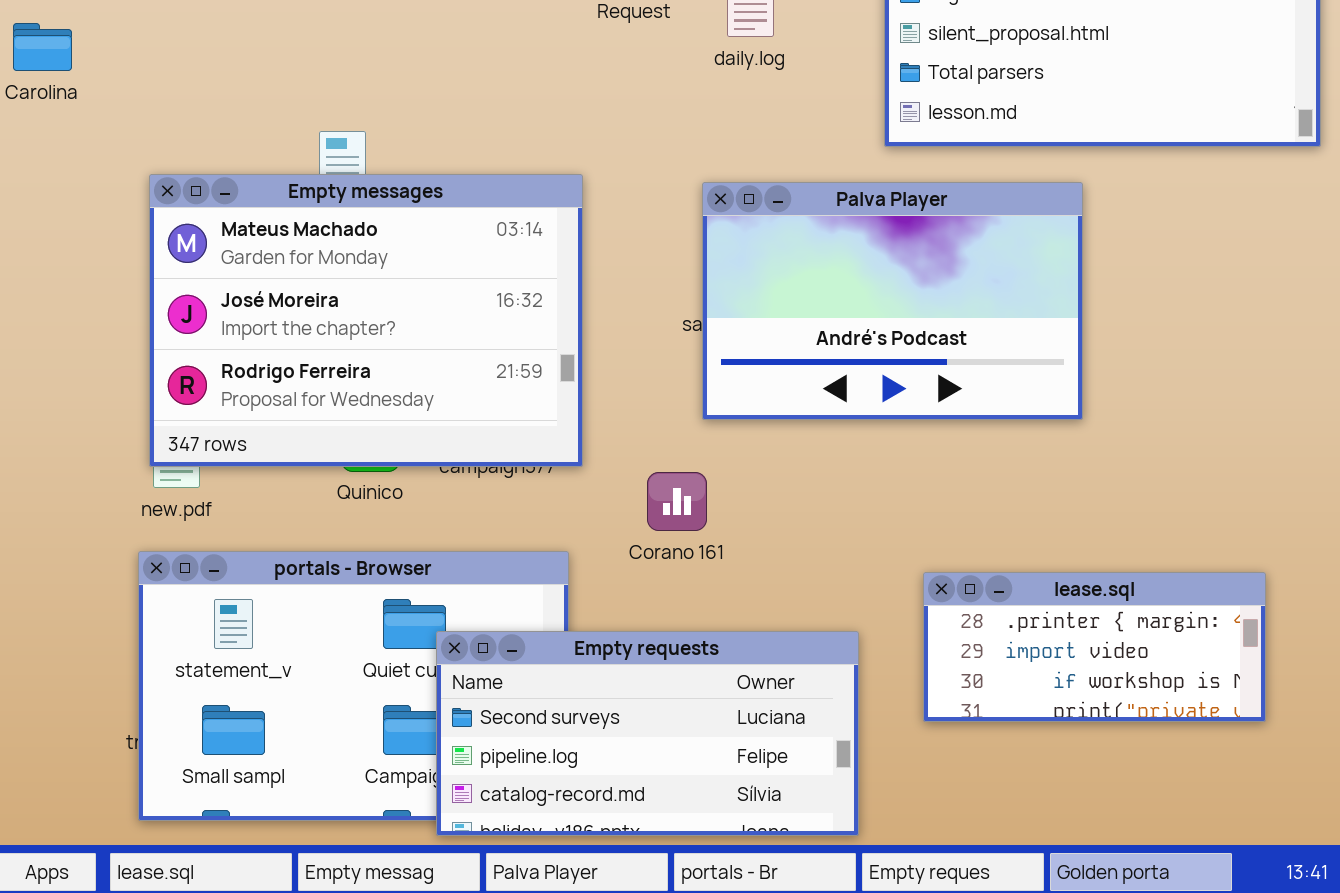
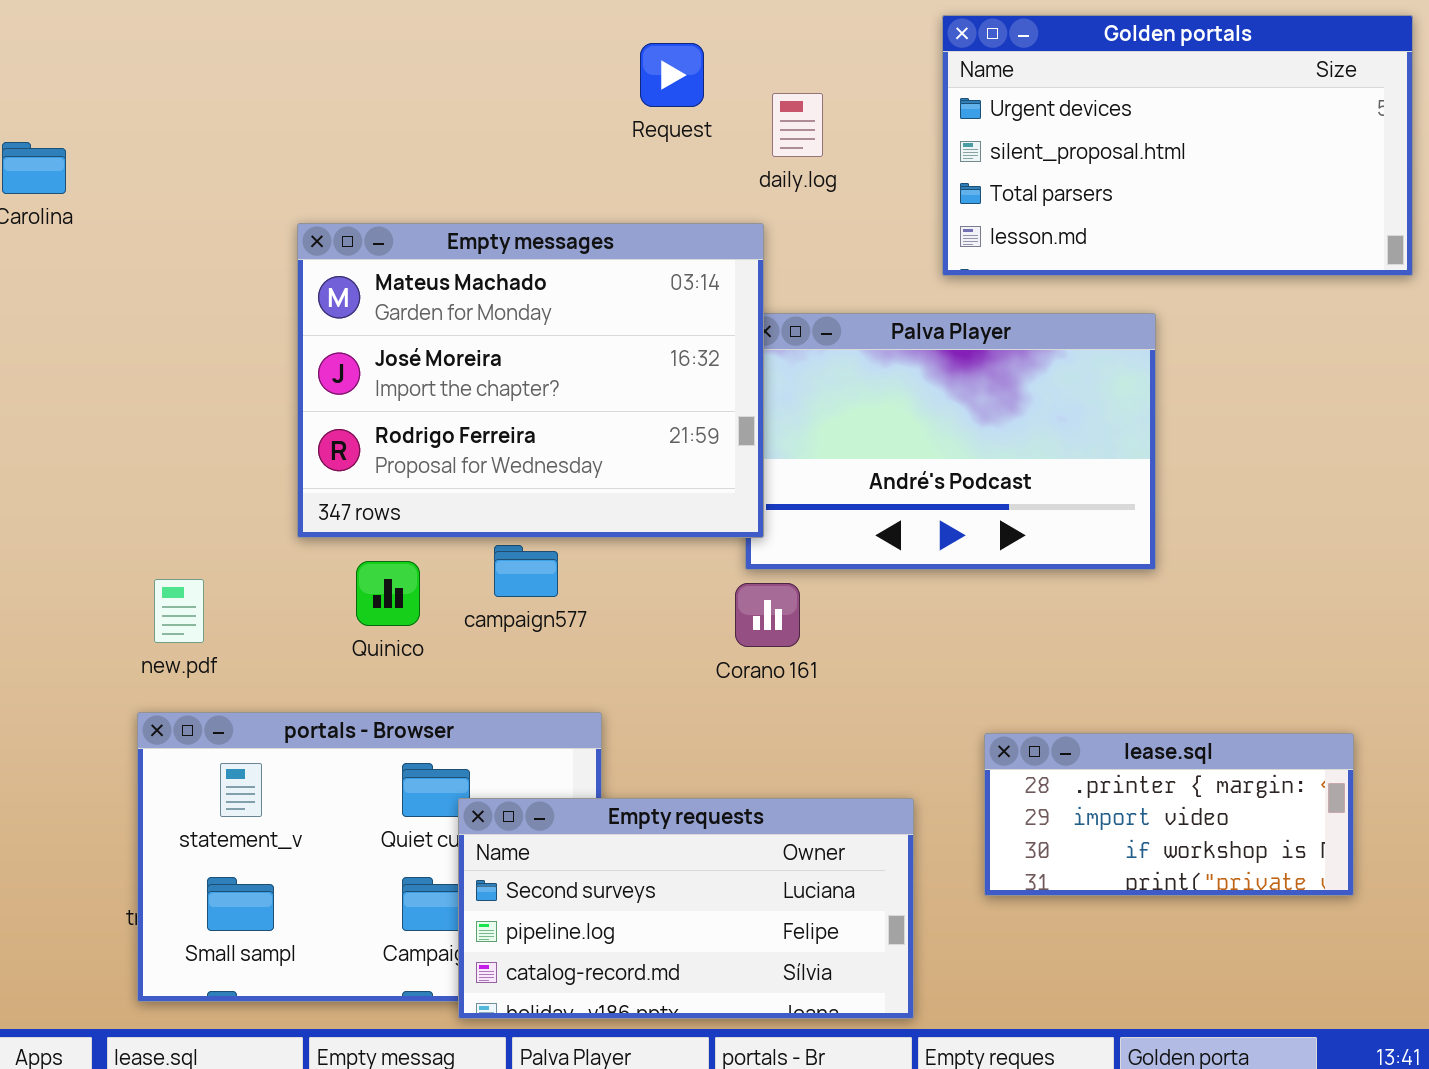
Empty messages: [149,174,583,467] -> [297,223,764,538], moved
Corano 161: [647,472,707,531] -> [735,583,800,647], moved

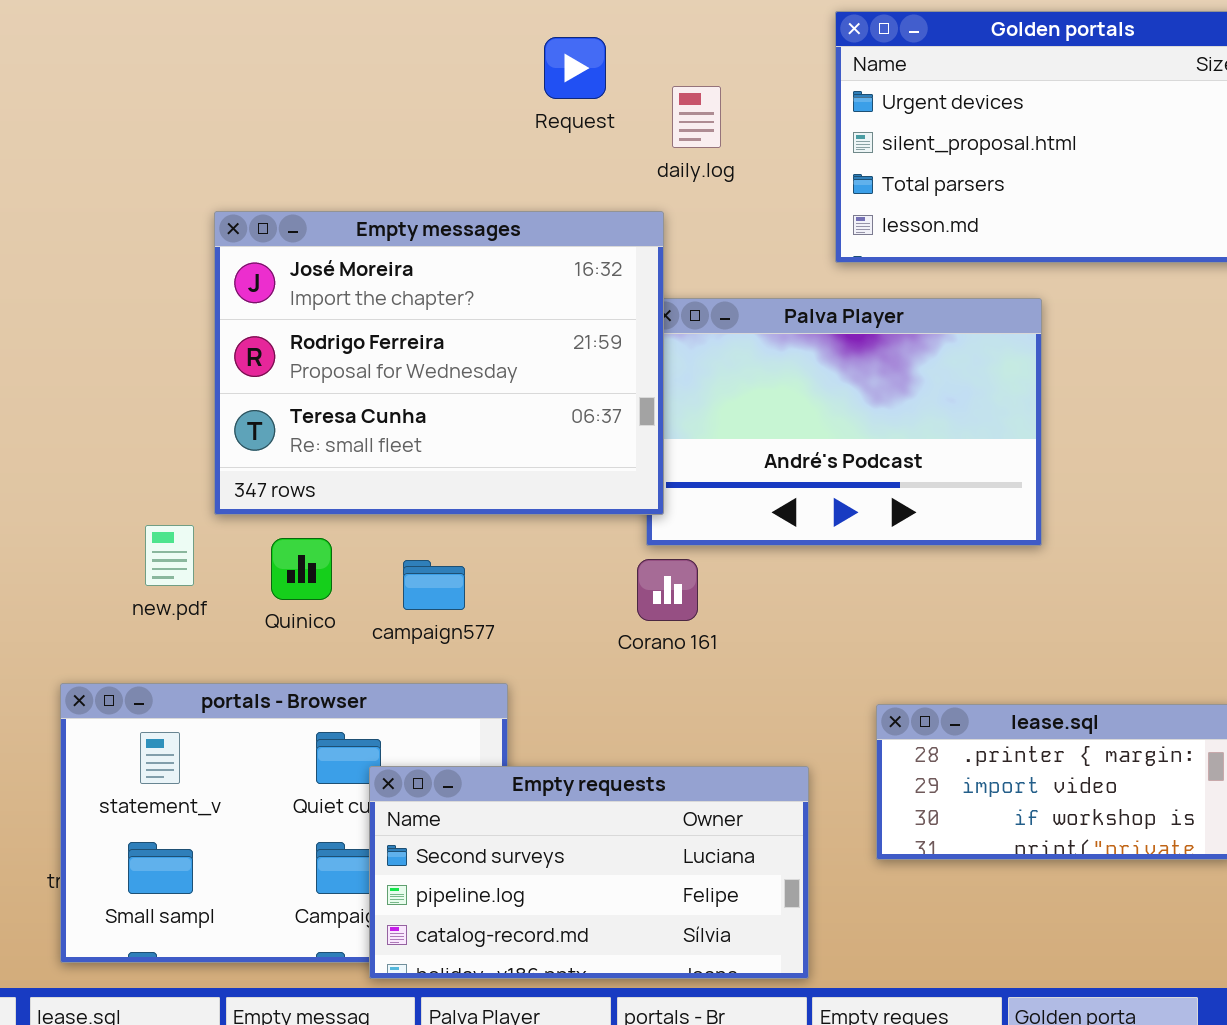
Empty messages: [297,223,764,538] -> [214,211,664,515], scrolled down 1 row
campaign577: [494,545,558,597] -> [403,560,465,610], moved
new.pdf: [154,579,204,643] -> [145,525,194,586], moved

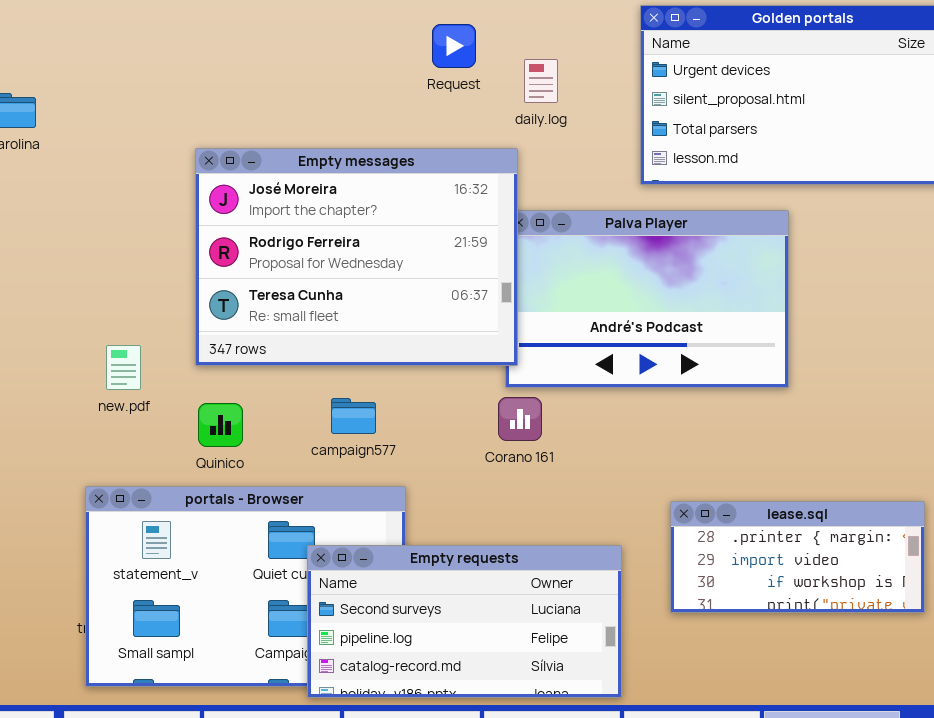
new.pdf: [145,525,194,586] -> [106,345,141,390], moved
Quinico: [271,538,332,600] -> [198,403,243,447], moved

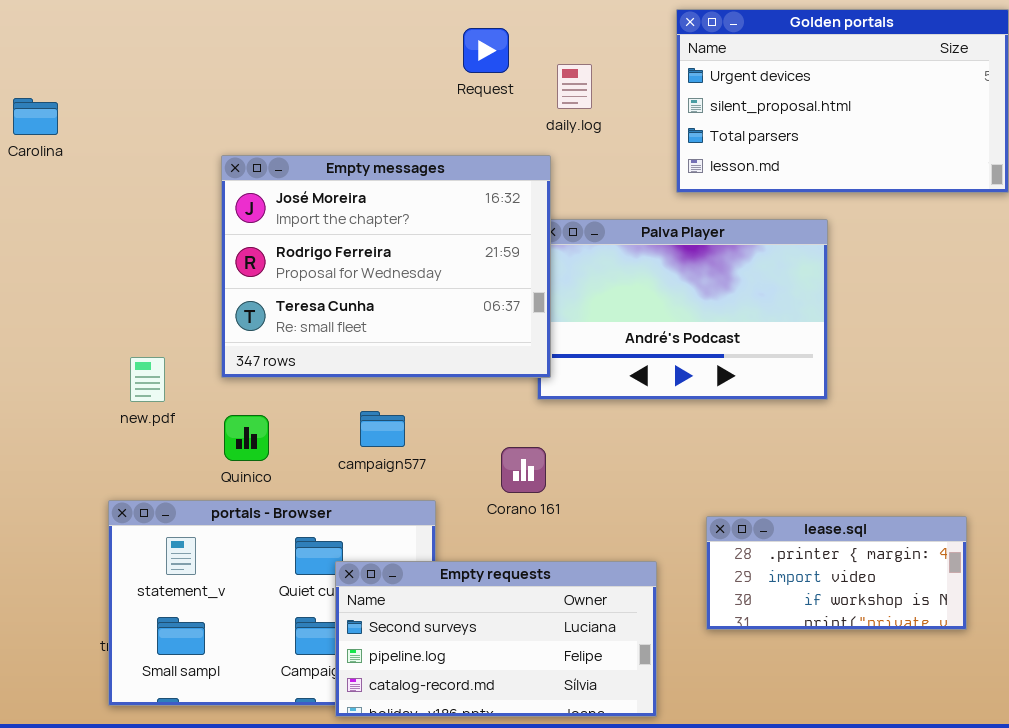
Corano 161: [498,397,542,441] -> [501,447,546,493], moved

